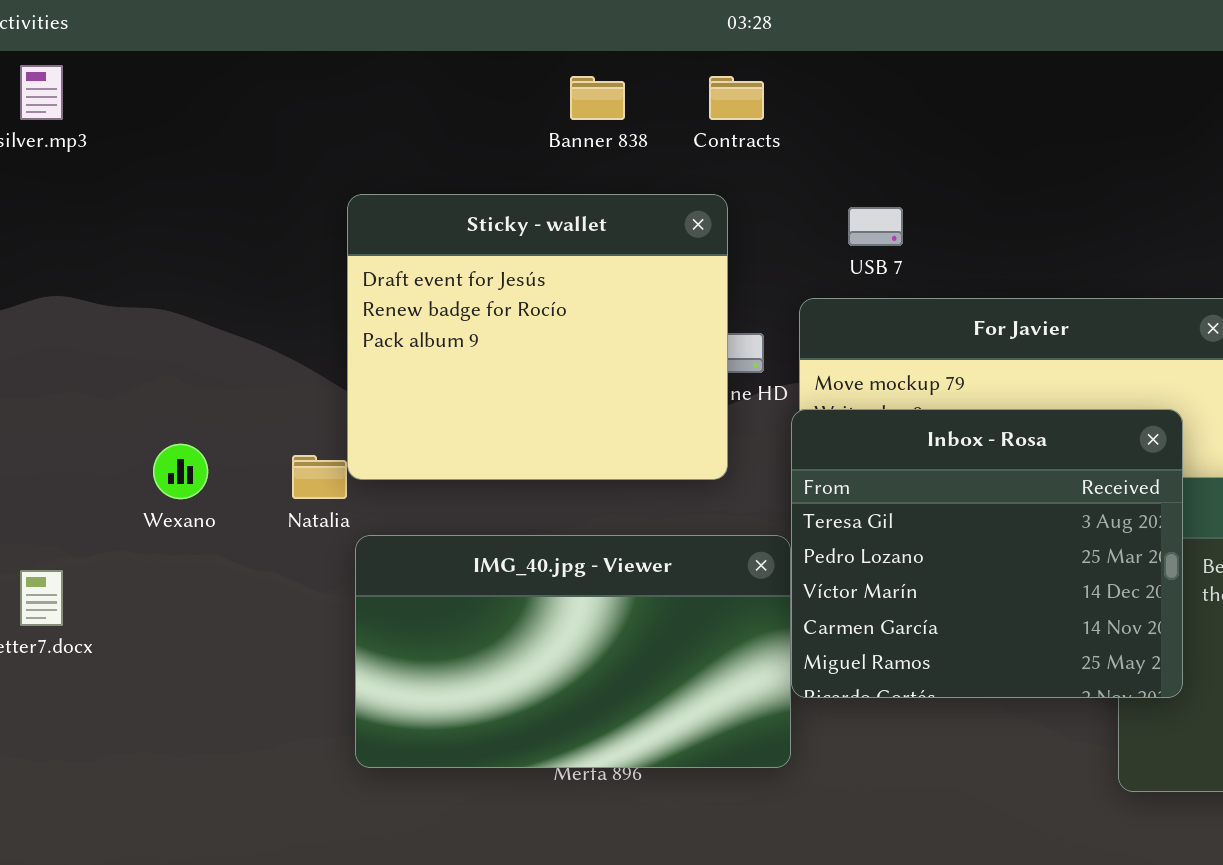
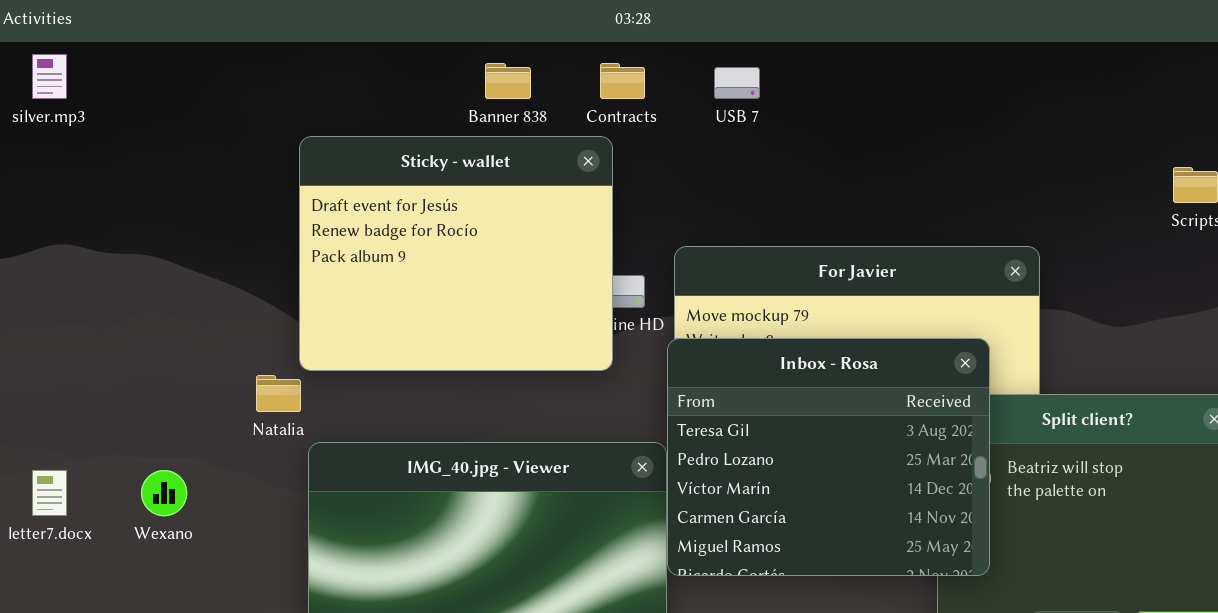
Sticky - wallet: [347,194,728,480] -> [299,136,613,371], moved
USB 7: [848,207,903,246] -> [714,67,760,99], moved
Wexano: [153,444,208,499] -> [141,470,187,516], moved

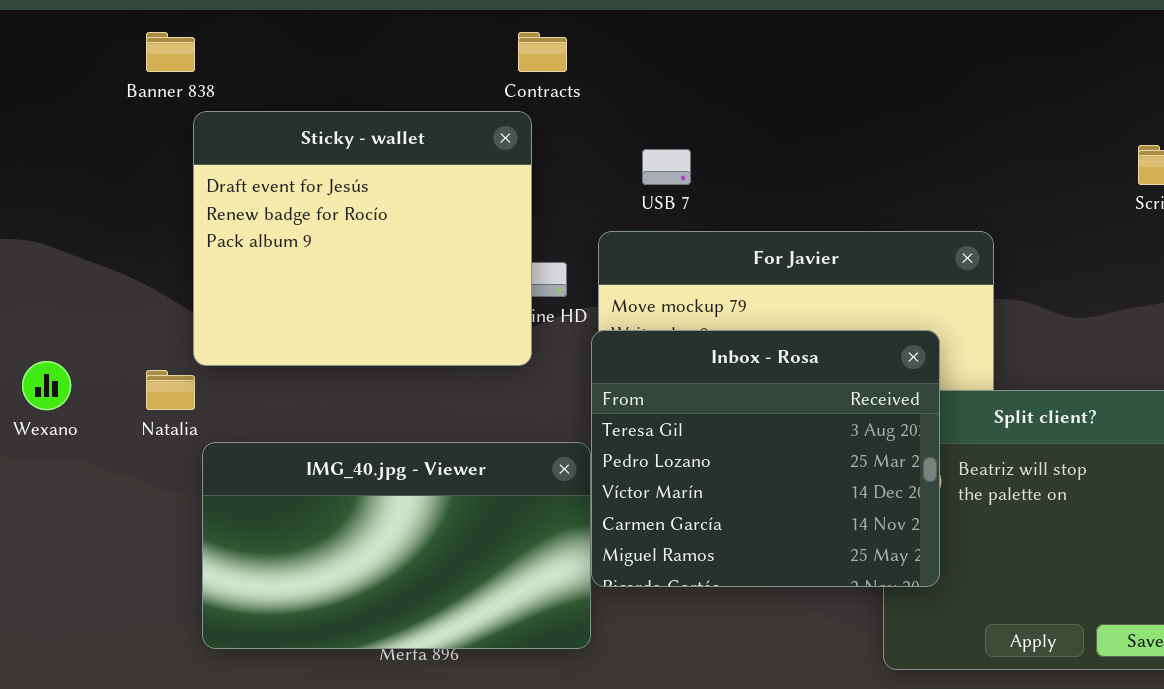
Banner 838: [485,63,531,99] -> [146,32,195,72], moved
USB 7: [714,67,760,99] -> [642,149,691,185], moved
Wexano: [141,470,187,516] -> [22,361,71,410], moved

